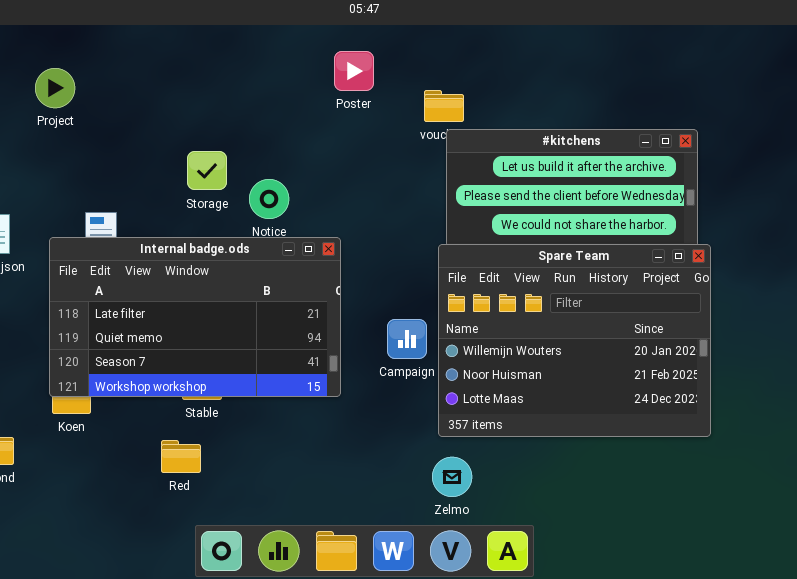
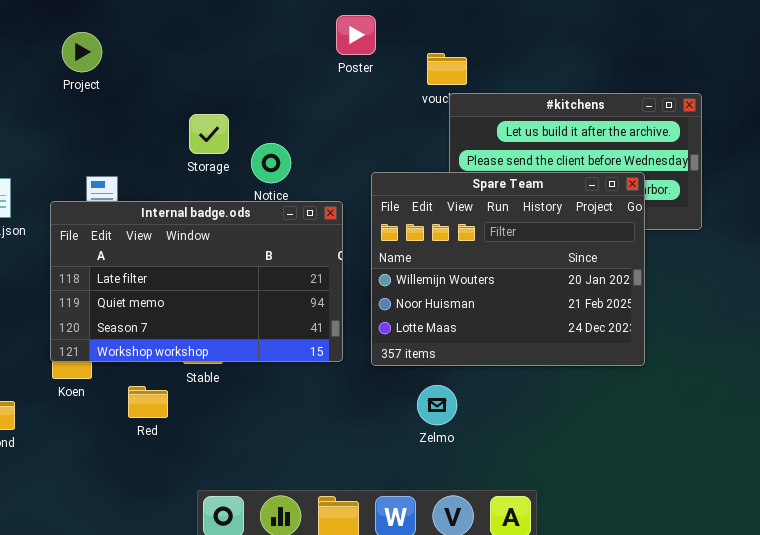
Project: [35,68,75,108] -> [62,32,102,72], moved
Spare Team: [438,244,711,437] -> [371,172,645,366], moved
Red: [161,440,201,473] -> [128,386,168,418], moved
Zelmo: [432,457,472,497] -> [417,385,457,425], moved

